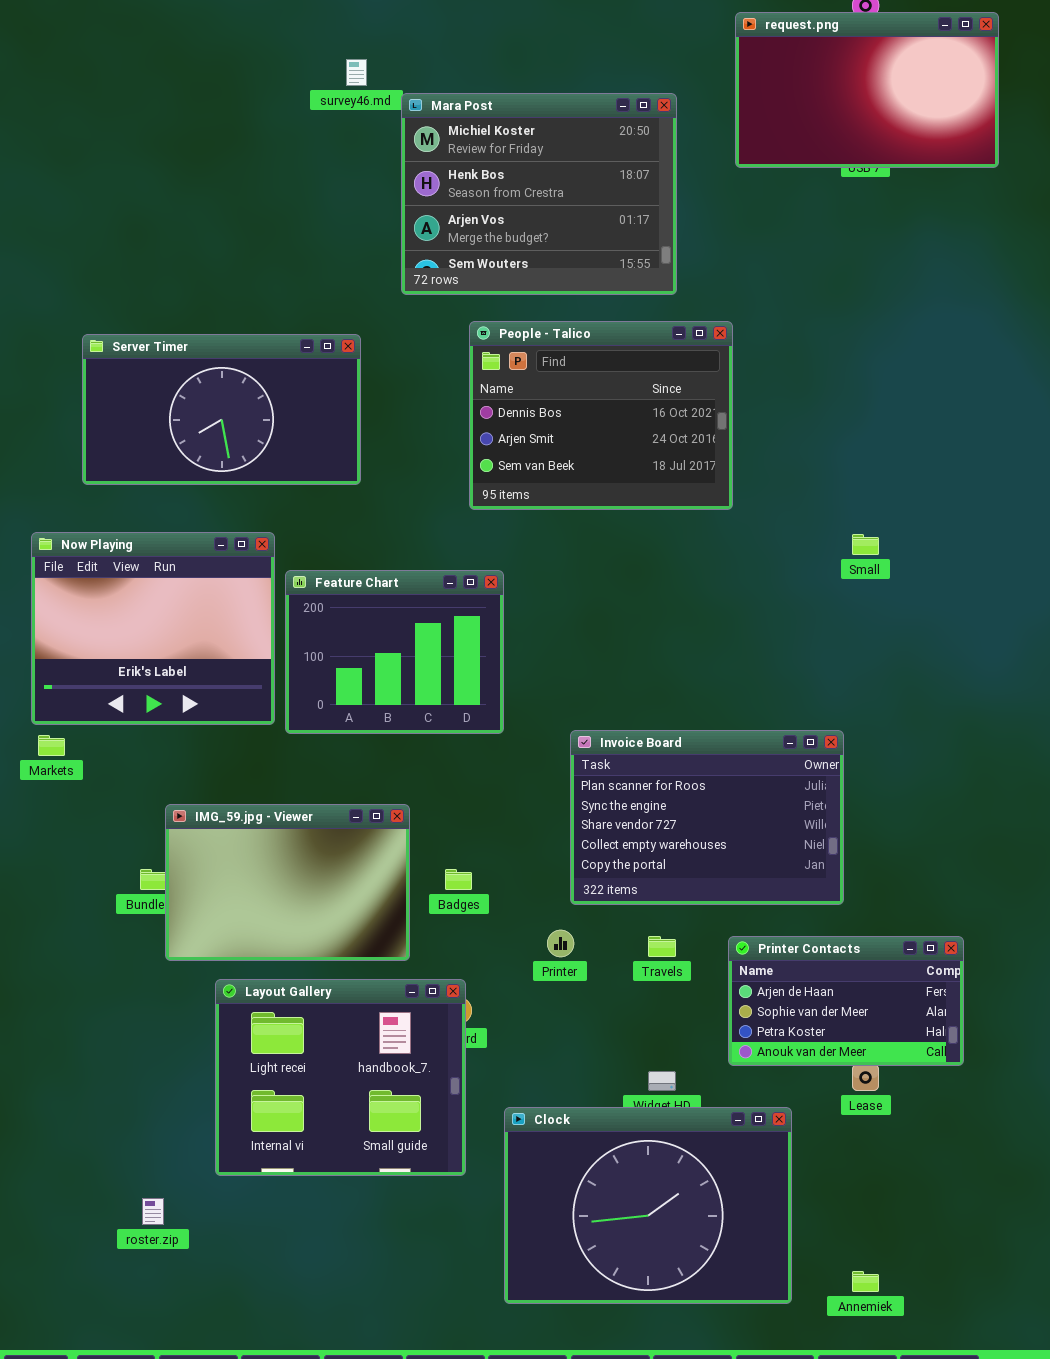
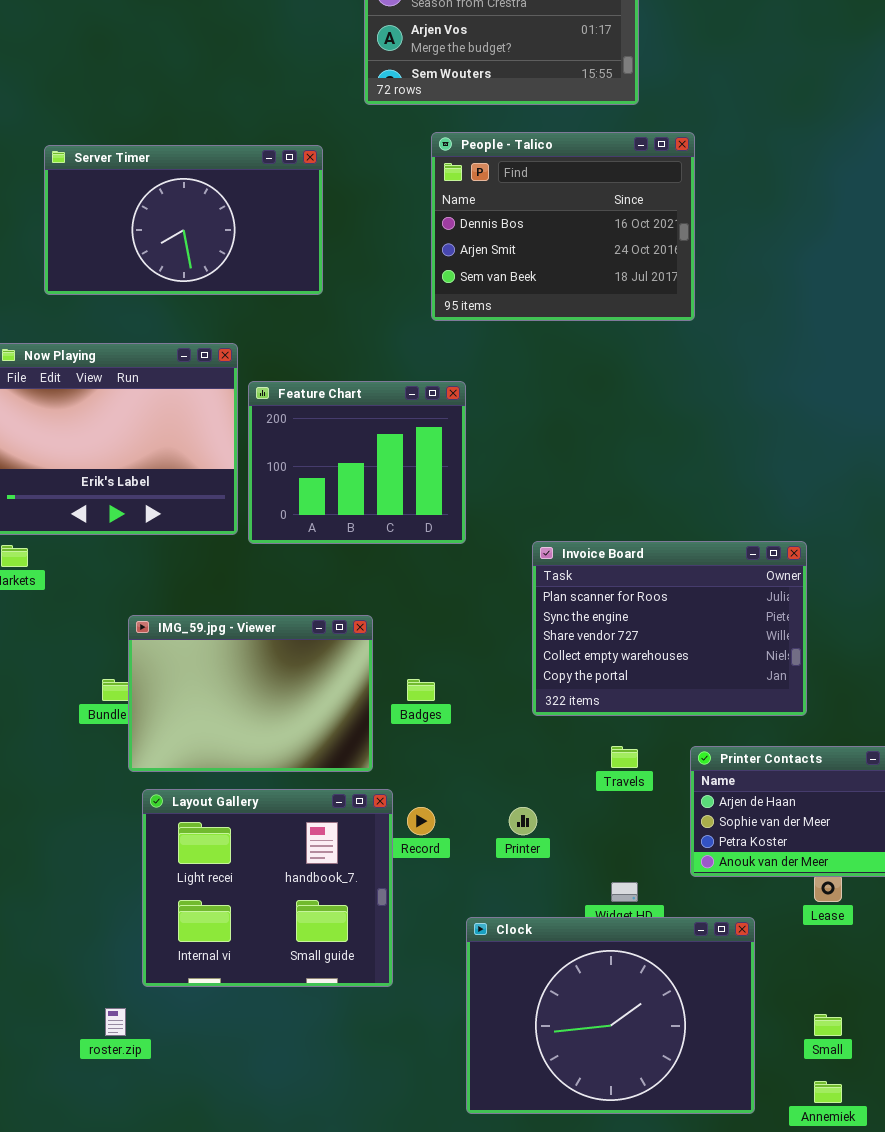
Small: [852,534,879,555] -> [814,1014,842,1036], moved
Printer: [547,930,574,957] -> [509,807,537,835], moved
Layout Gallery: [215,979,466,1176] -> [142,789,393,987], moved

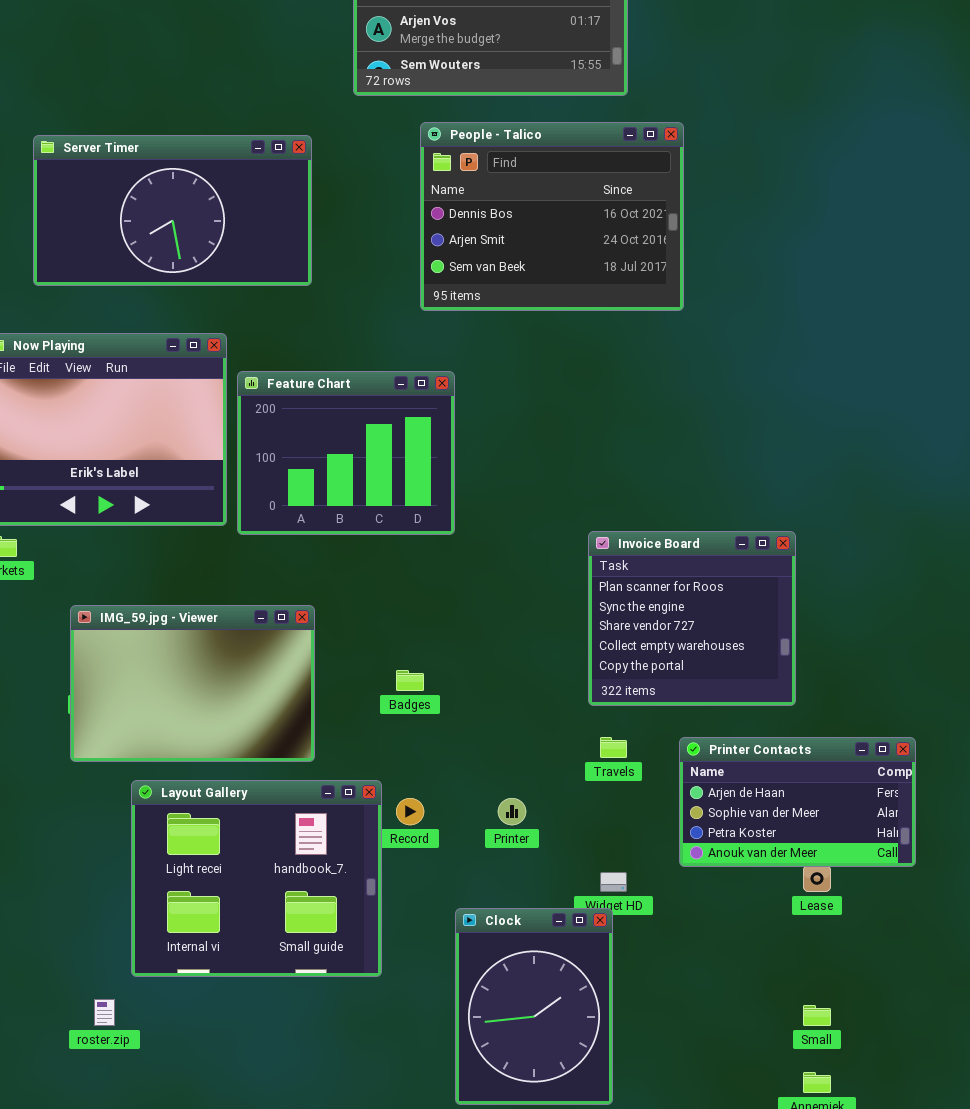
Invoice Board: [532,541,807,716] -> [588,531,796,706], resized
IMG_59.jpg - Viewer: [128,615,373,772] -> [70,605,315,762], moved
Clock: [466,917,755,1114] -> [455,908,613,1105], resized

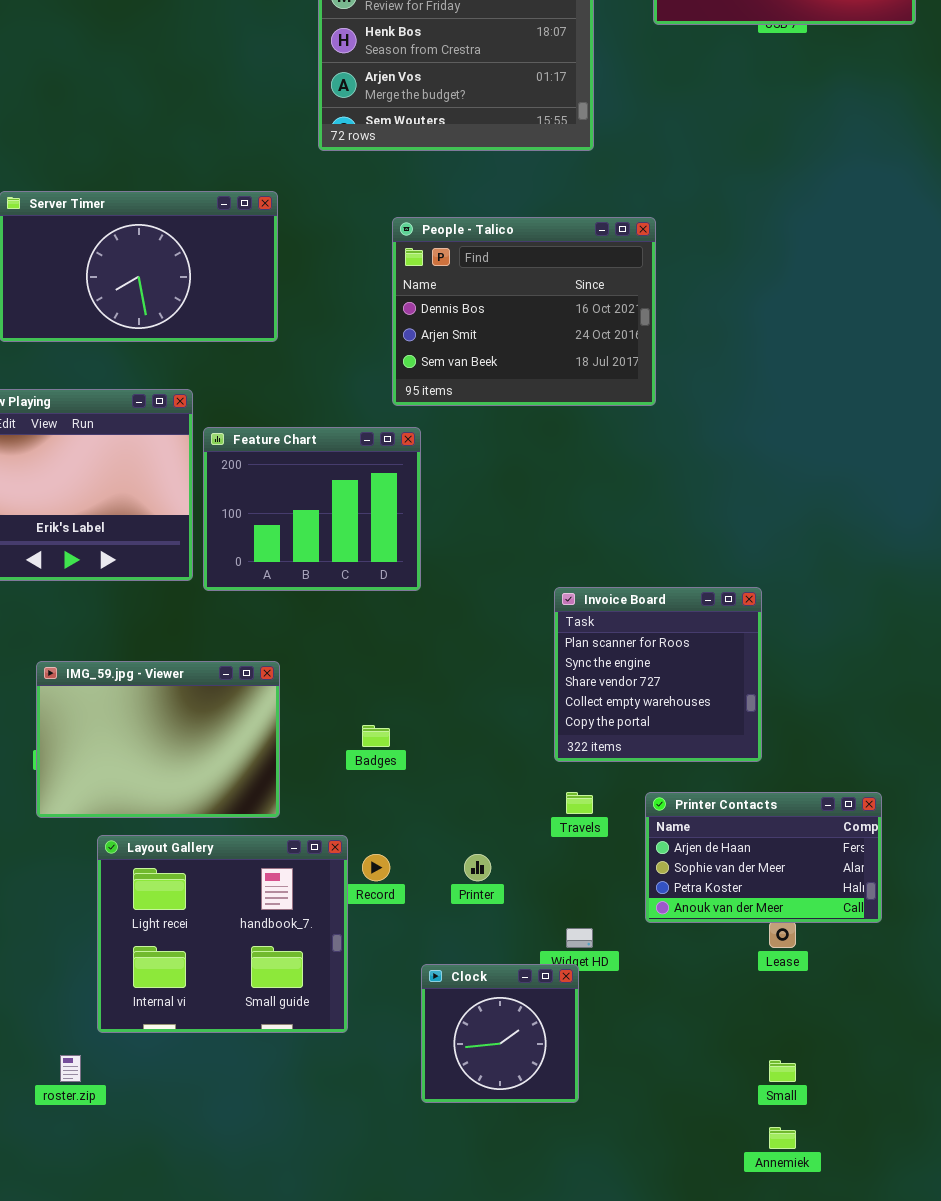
People - Talico: [420,122,684,311] -> [392,217,656,406], moved
Clock: [455,908,613,1105] -> [421,964,579,1103], resized

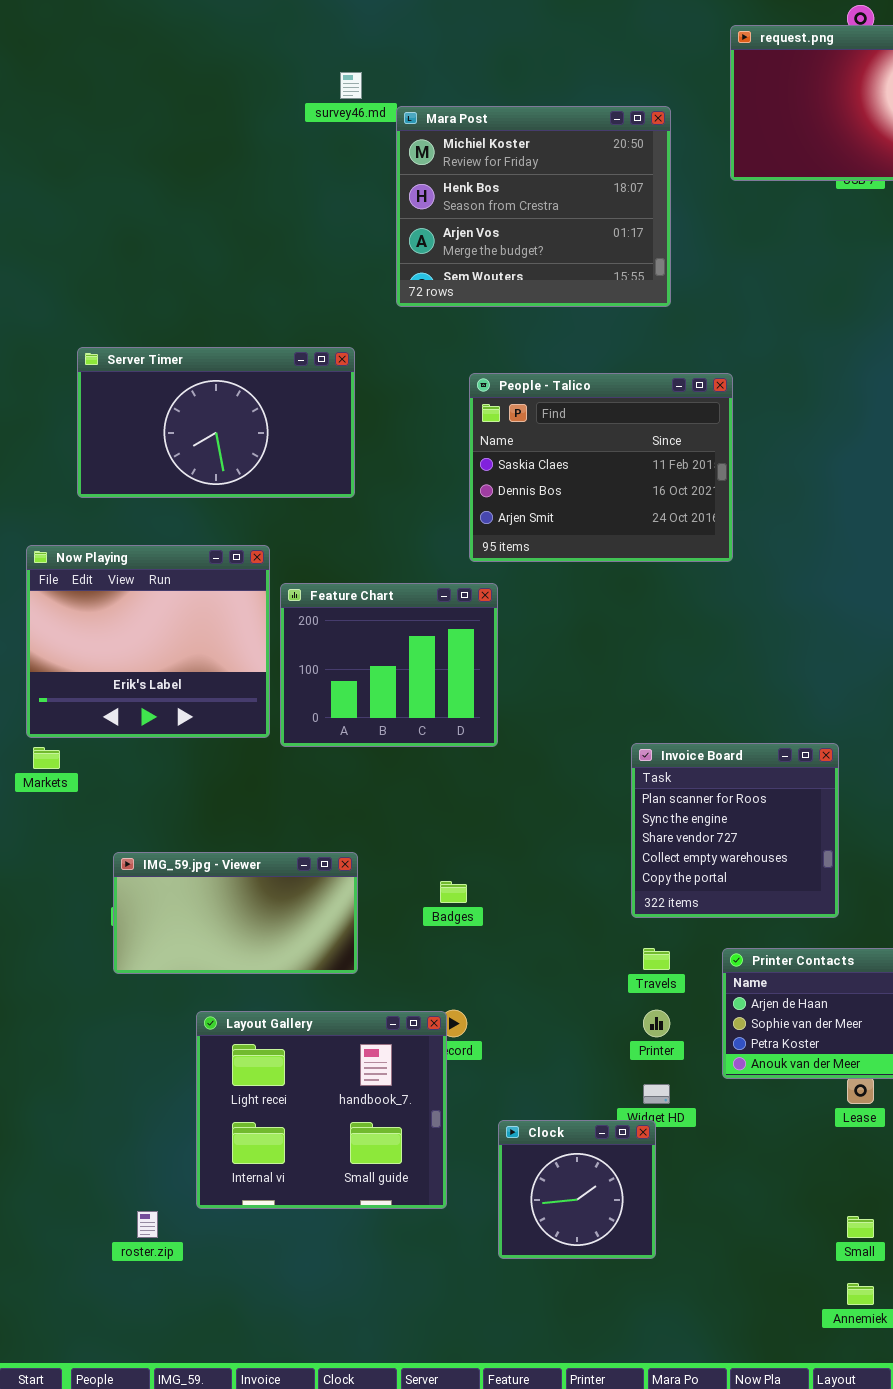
People - Talico: [392,217,656,406] -> [469,373,733,562], scrolled up 1 row
IMG_59.jpg - Viewer: [36,661,280,818] -> [113,852,358,974], resized
Layout Gallery: [97,835,348,1033] -> [196,1011,447,1209], moved
Printer: [464,854,491,881] -> [643,1010,670,1037], moved

